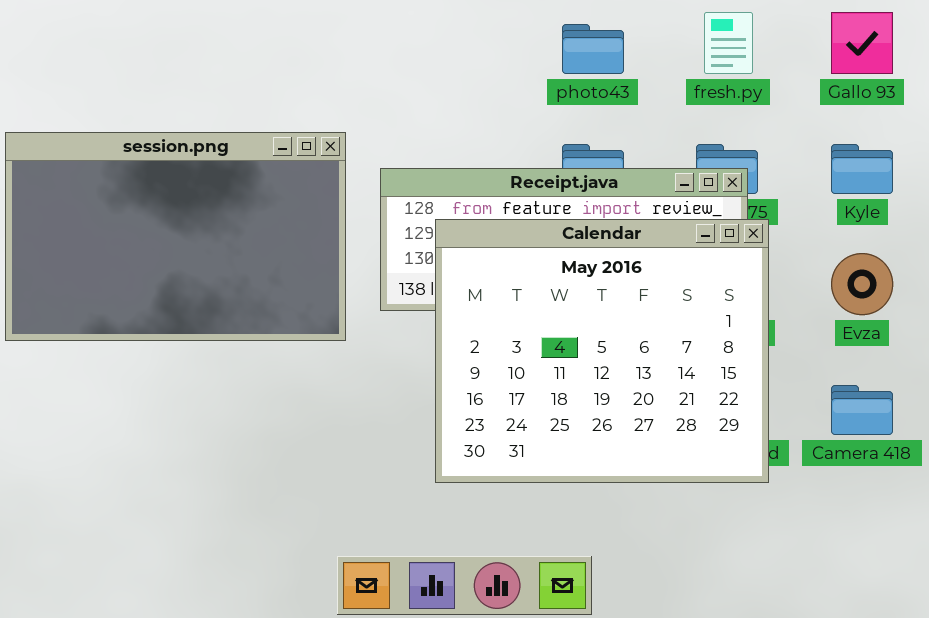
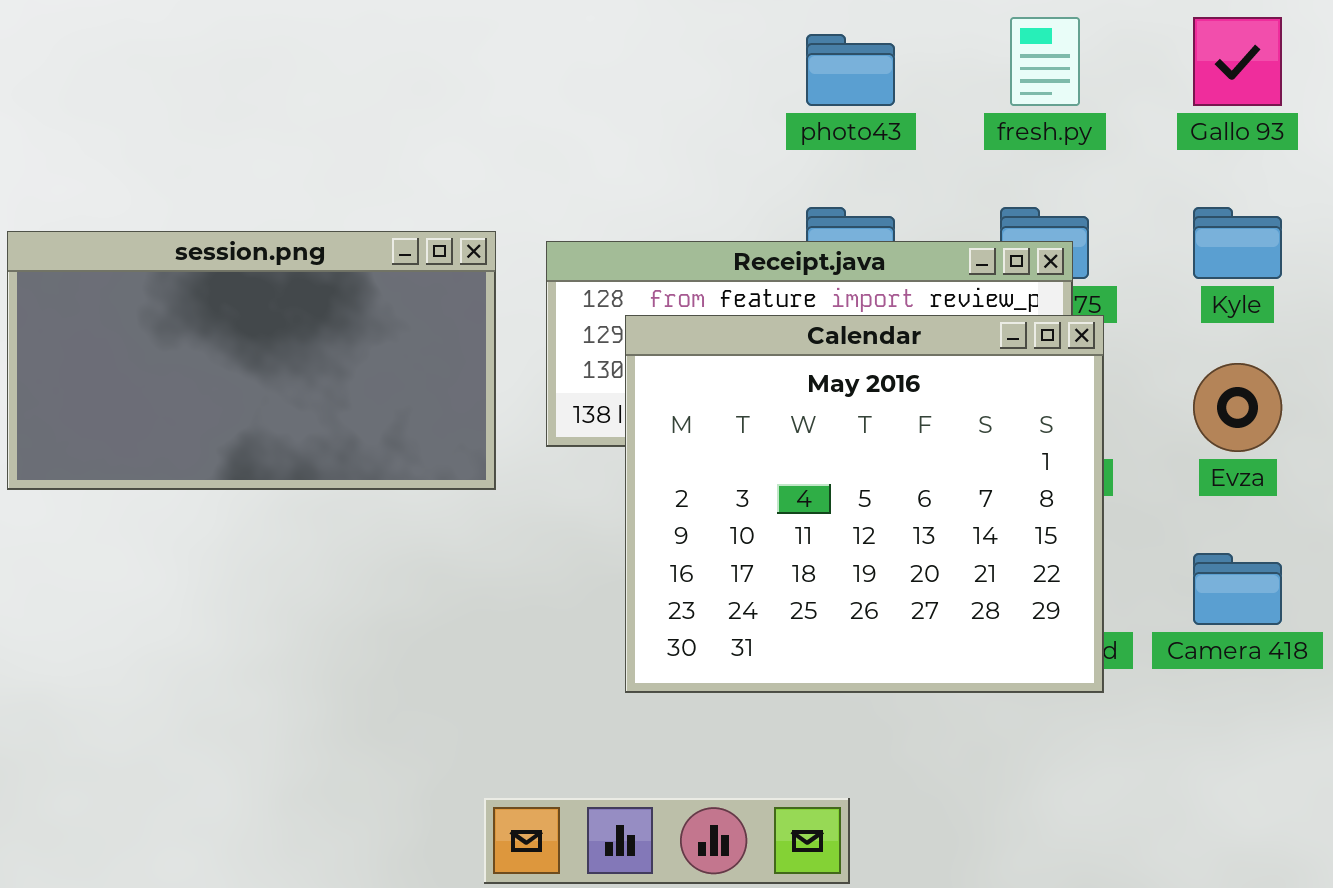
session.png: [5,132,346,341] -> [7,231,496,490], resized

